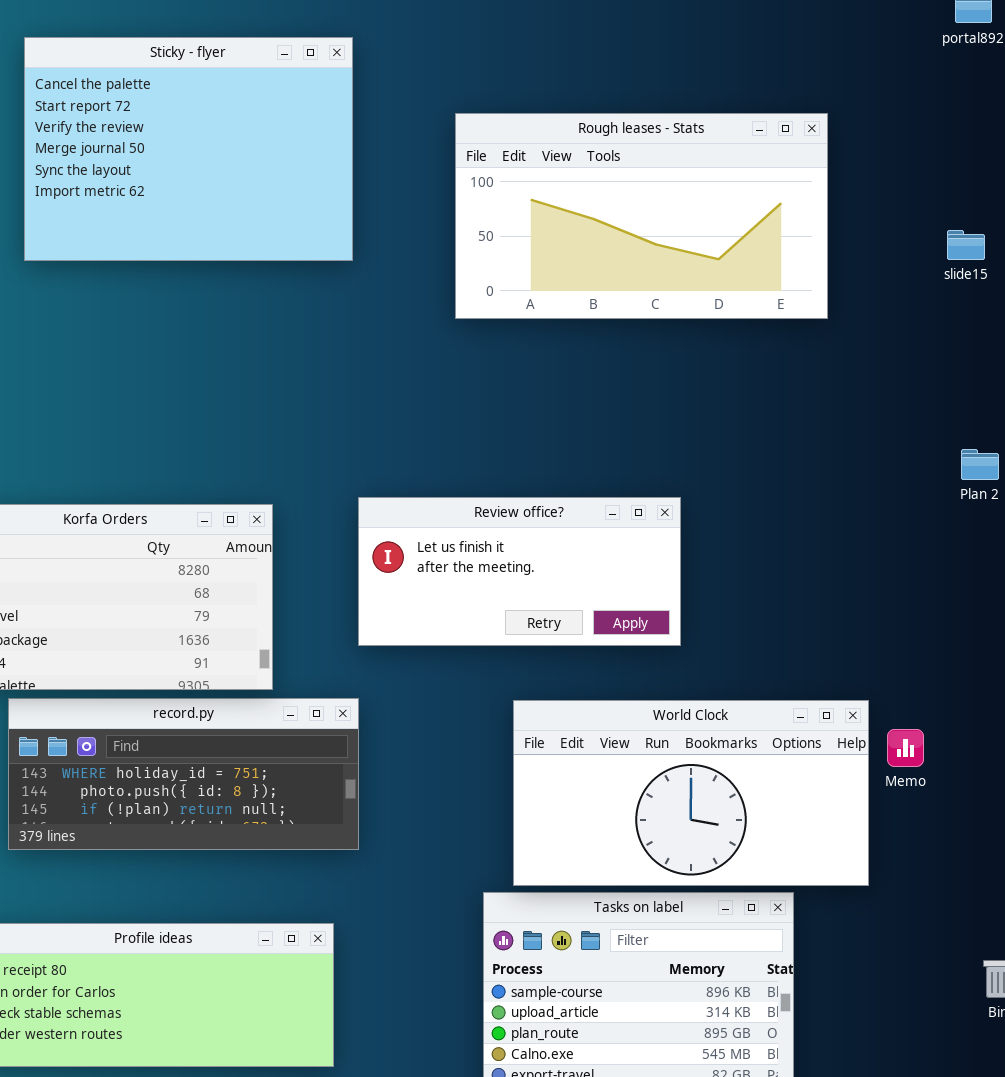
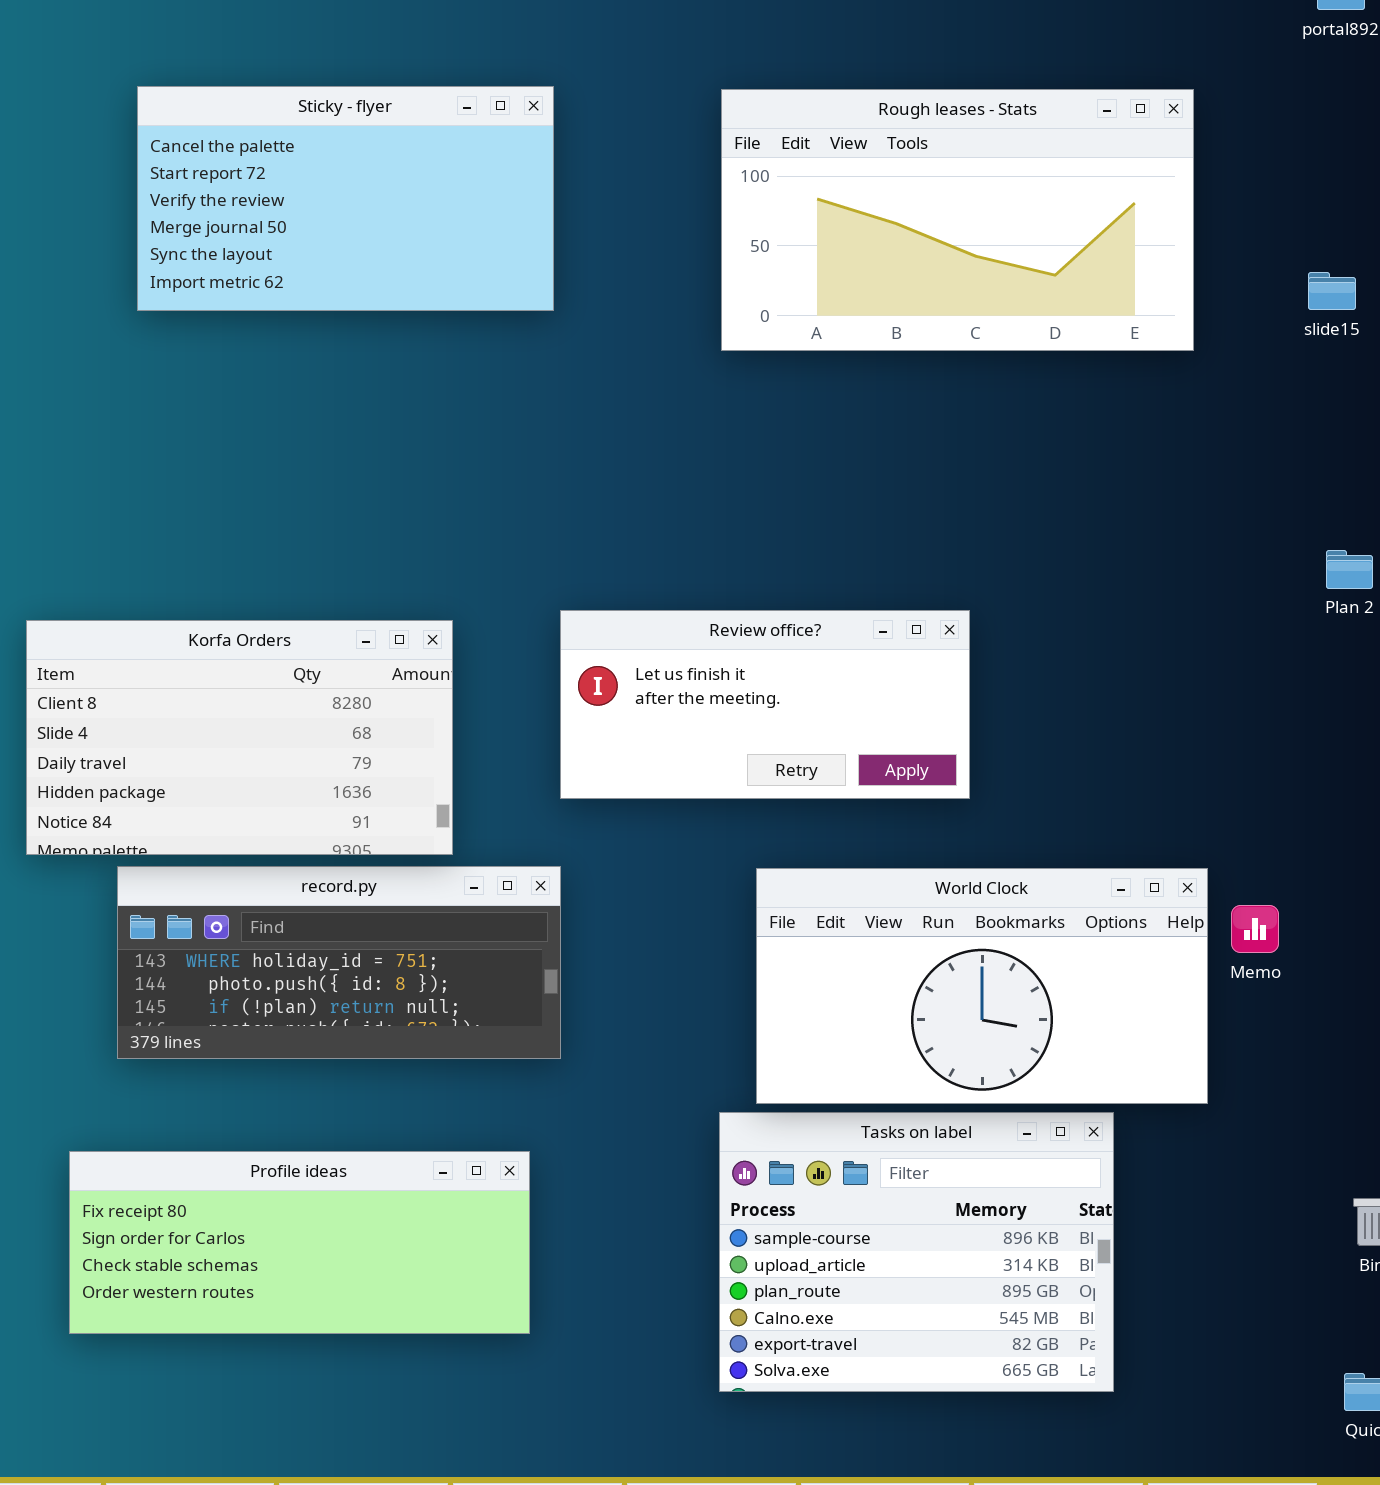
Sticky - flyer: [24,37,353,261] -> [137,86,554,311], resized
Rough leases - Stats: [455,113,828,319] -> [721,89,1194,351], moved

